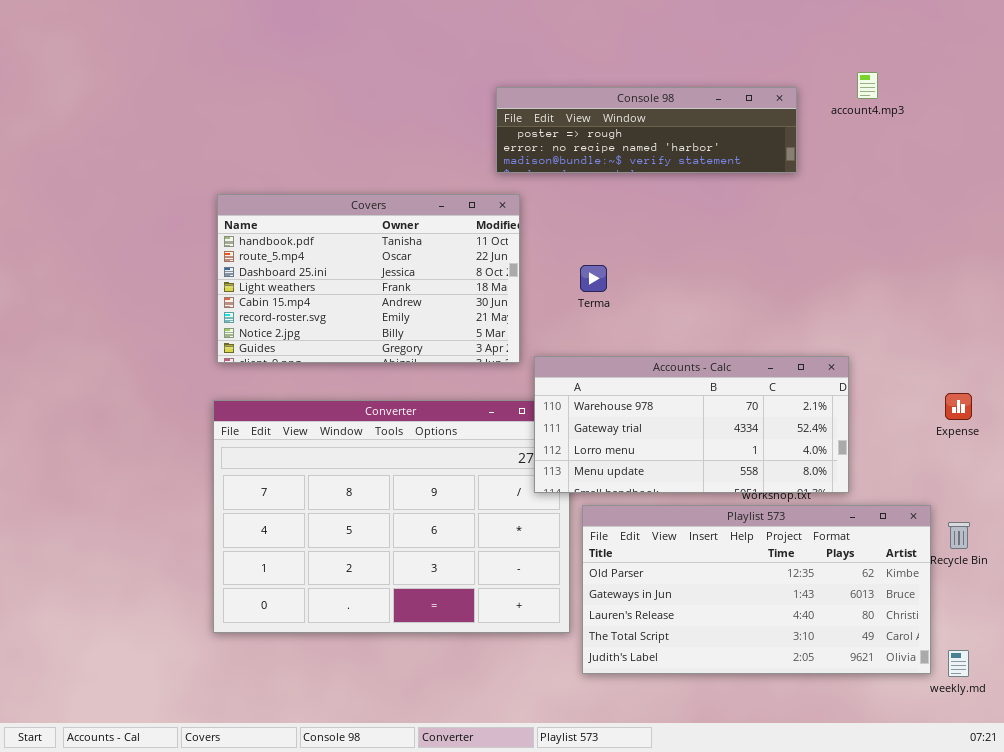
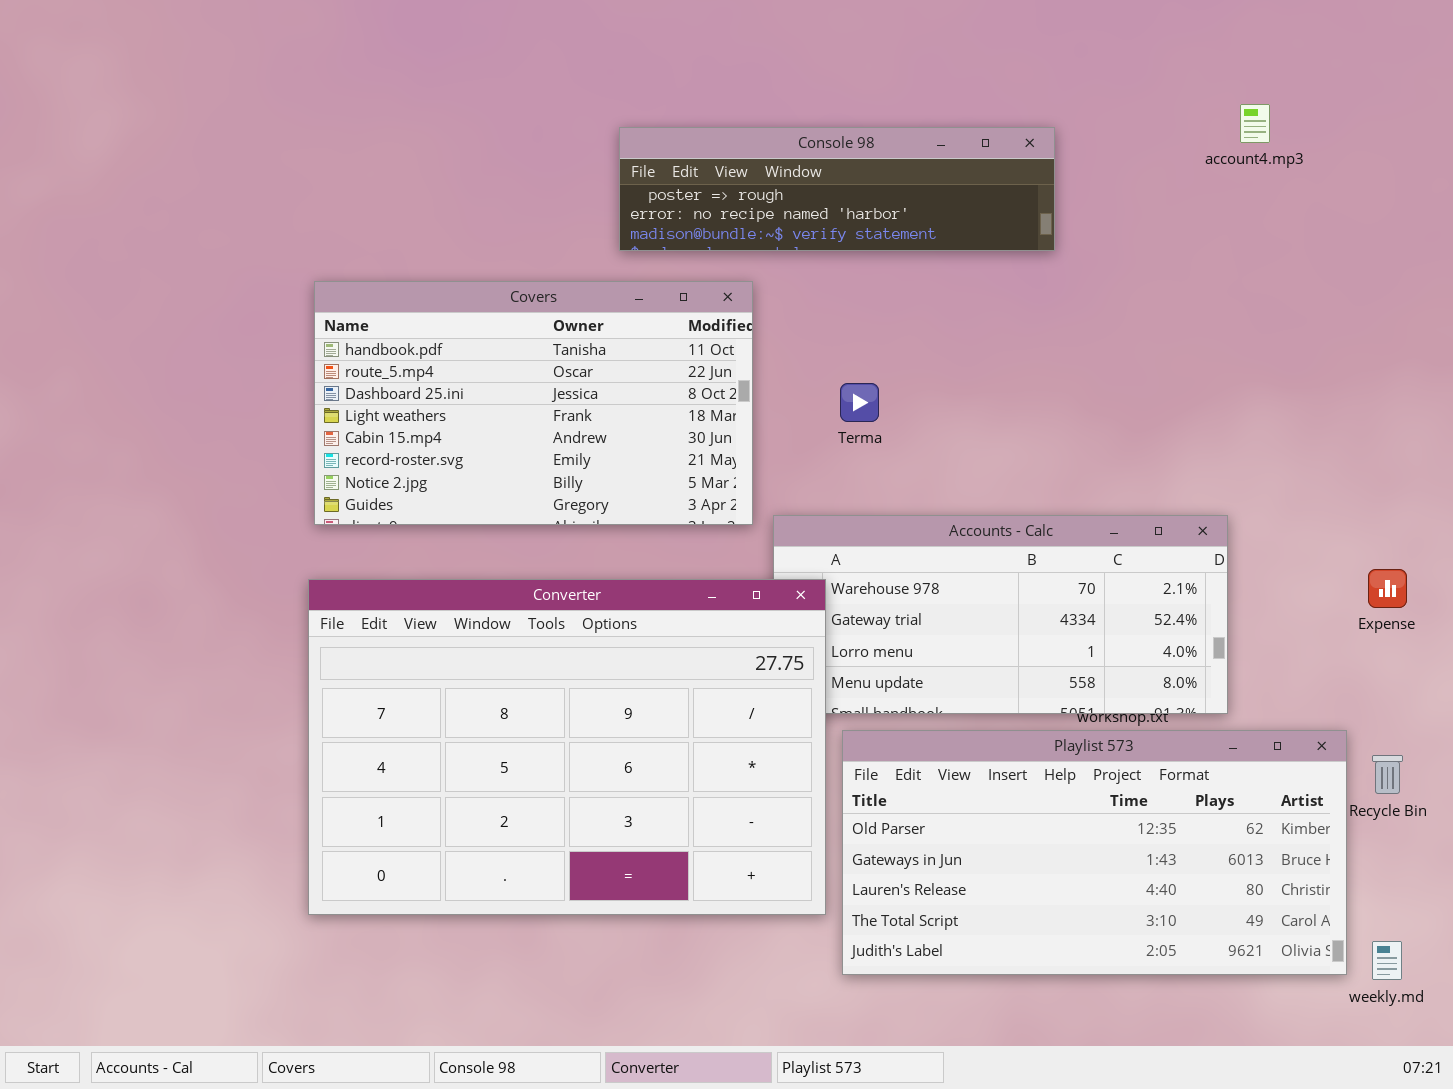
Console 98: [496,87,797,173] -> [619,127,1055,251], moved
Converter: [213,400,570,633] -> [308,579,826,915], raised

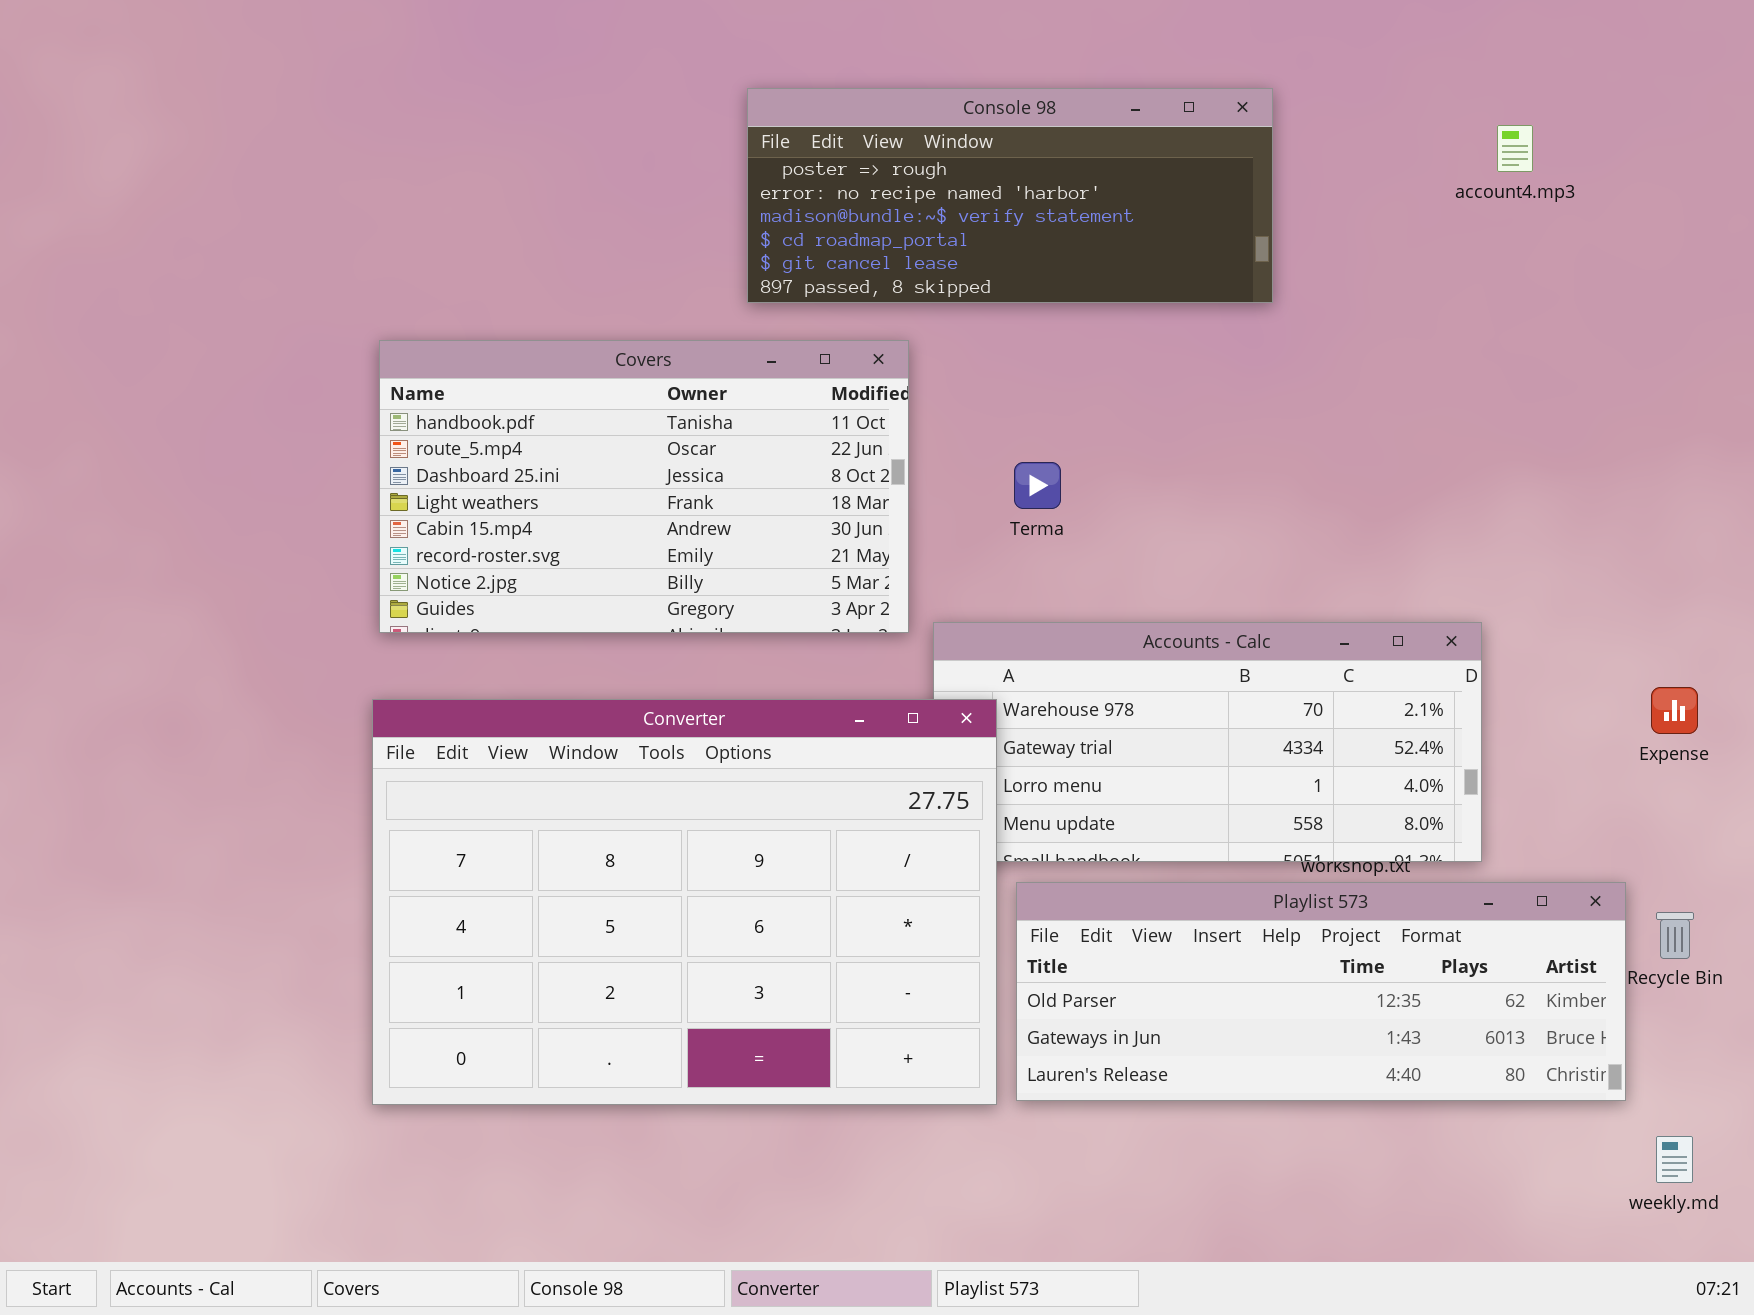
Console 98: [619,127,1055,251] -> [747,88,1273,303], resized
Playlist 573: [842,730,1347,975] -> [1016,882,1626,1101], resized

